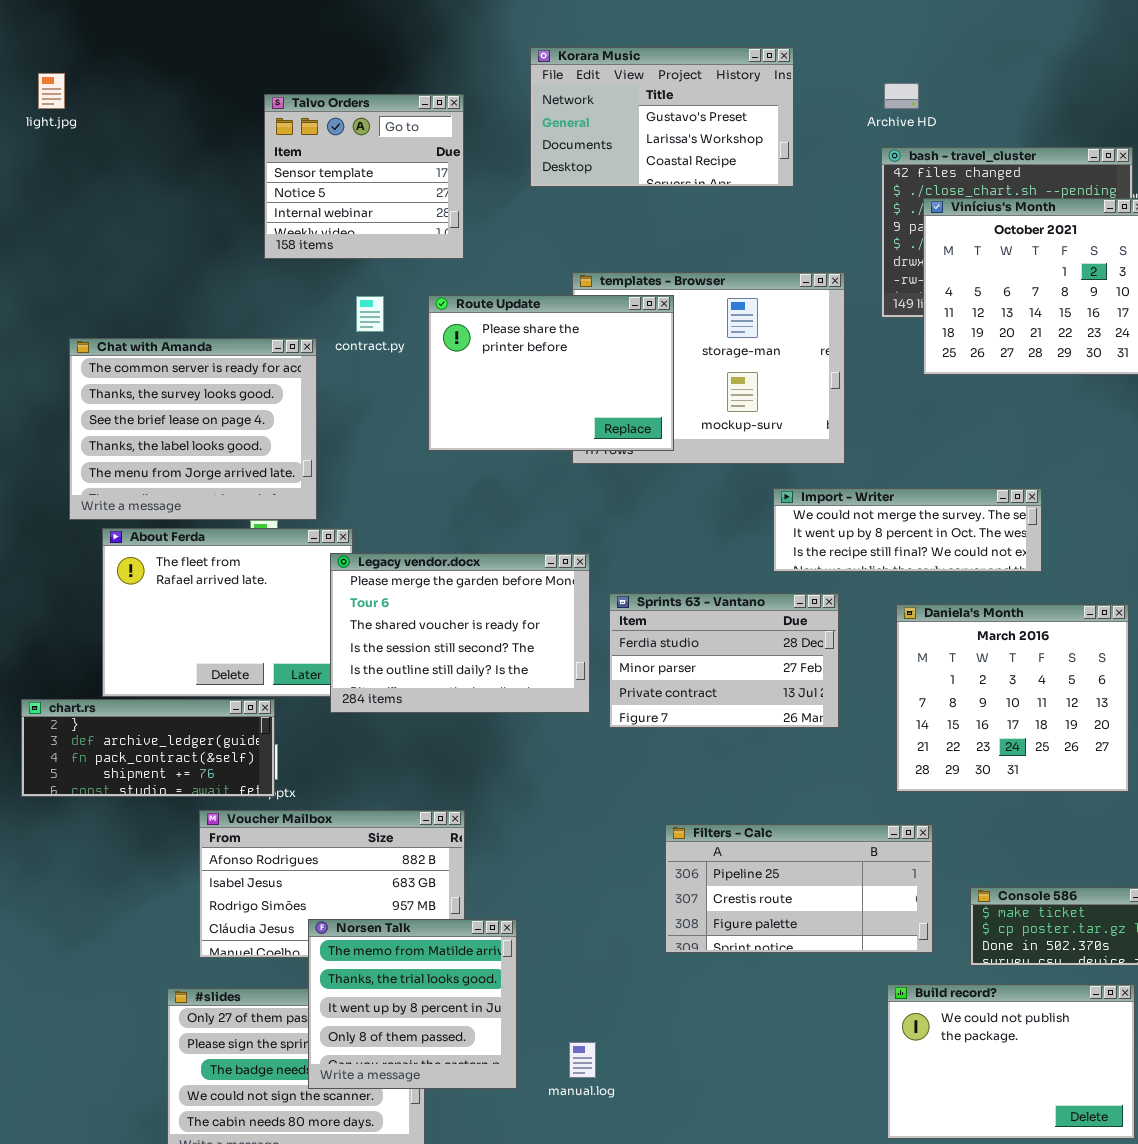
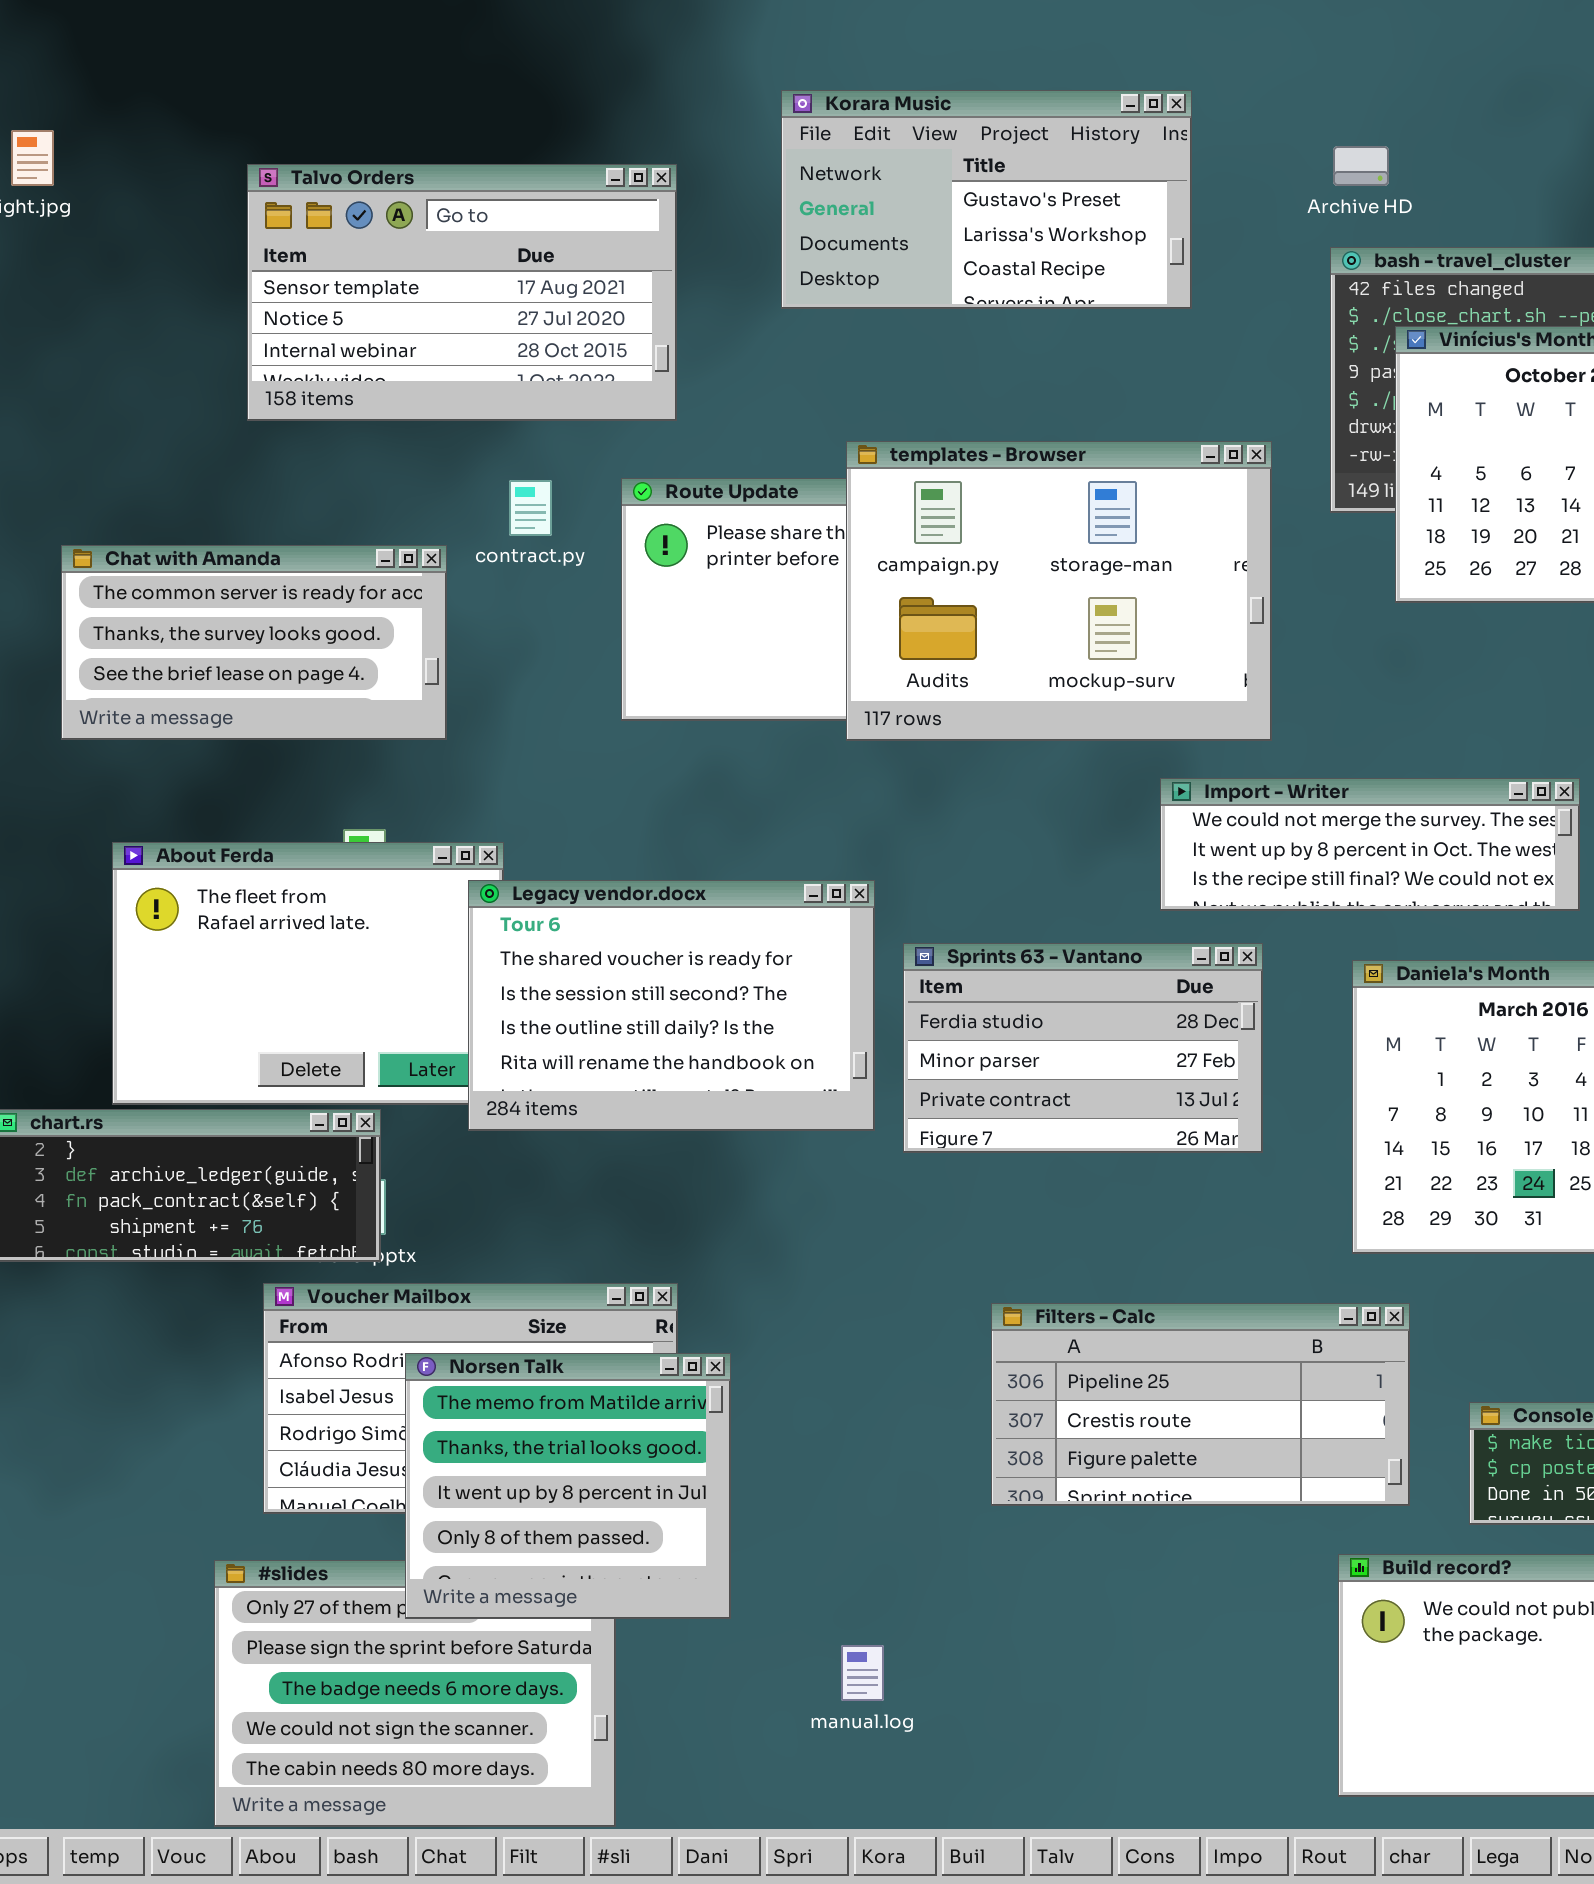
Talvo Orders: [264,94,464,259] -> [247,164,677,421], resized
templates - Browser: [572,272,845,464] -> [846,441,1272,741], raised
Chat with Amanda: [69,338,317,520] -> [61,545,447,740], resized
Legacy vendor.docx: [330,553,590,713] -> [468,880,875,1131], scrolled down 1 row
Norsen Talk: [308,919,517,1089] -> [405,1353,731,1619], moved

